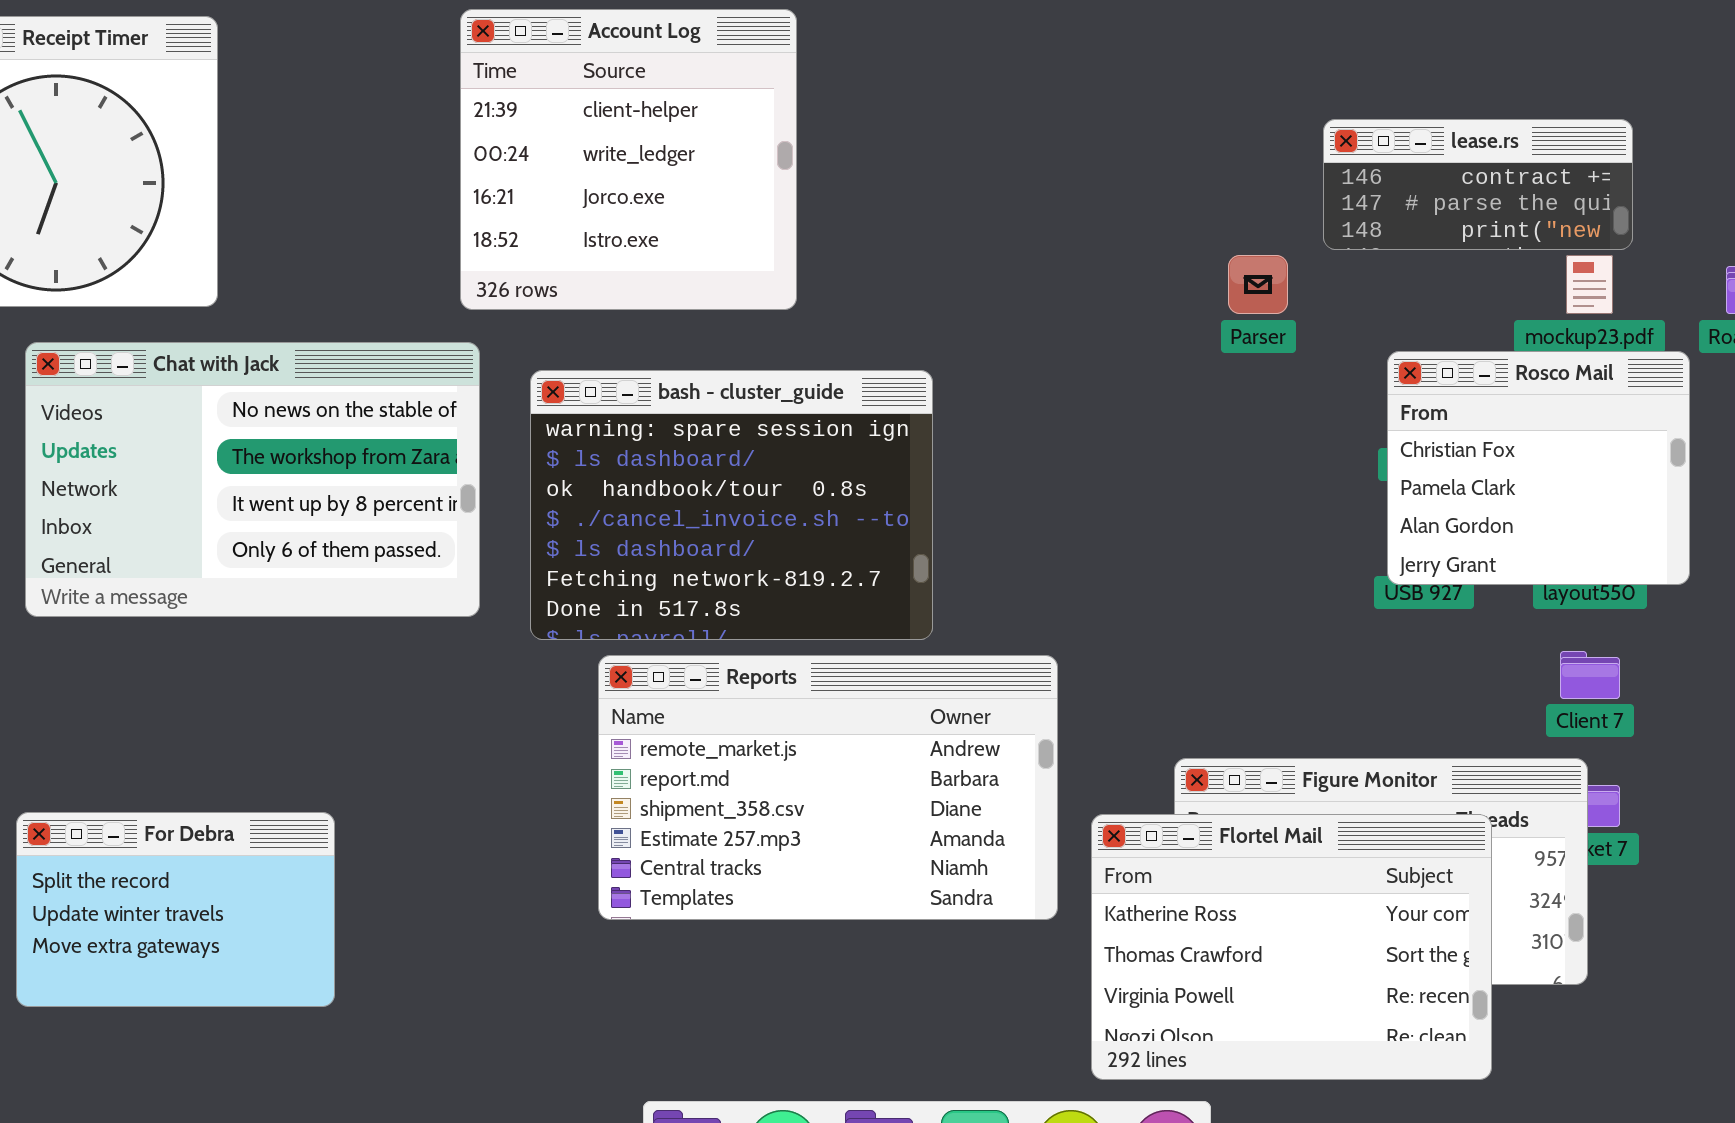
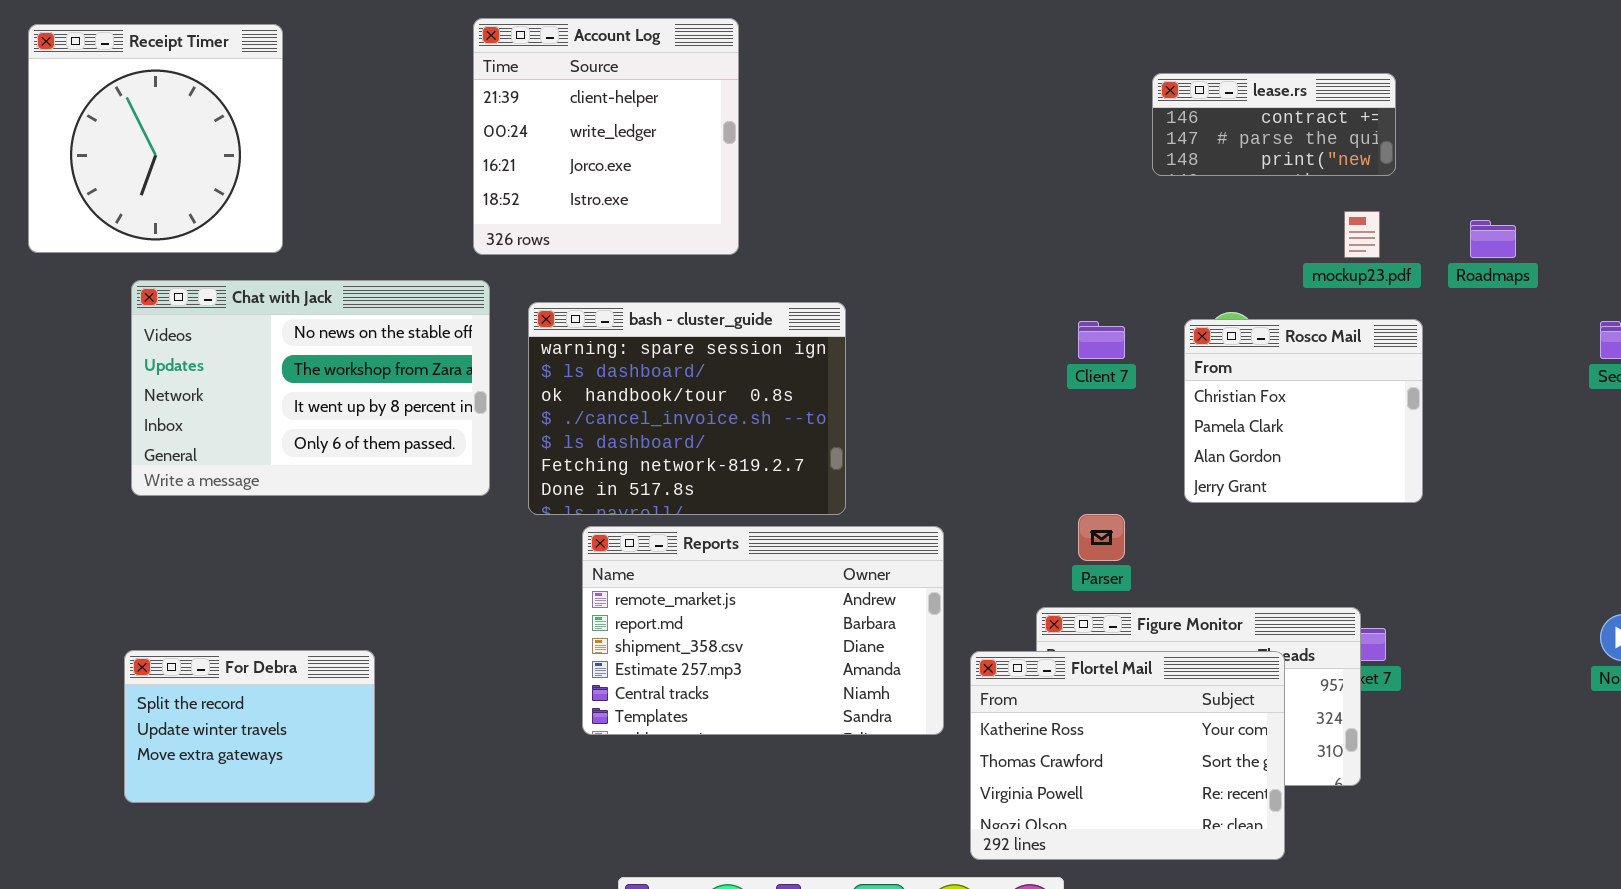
lease.rs: [1323,119,1633,250] -> [1152,73,1396,176], moved
Parser: [1228,255,1288,314] -> [1078,514,1125,561], moved
Rosco Mail: [1387,351,1690,585] -> [1184,319,1423,503], moved
Client 7: [1560,651,1620,699] -> [1078,321,1125,359], moved

